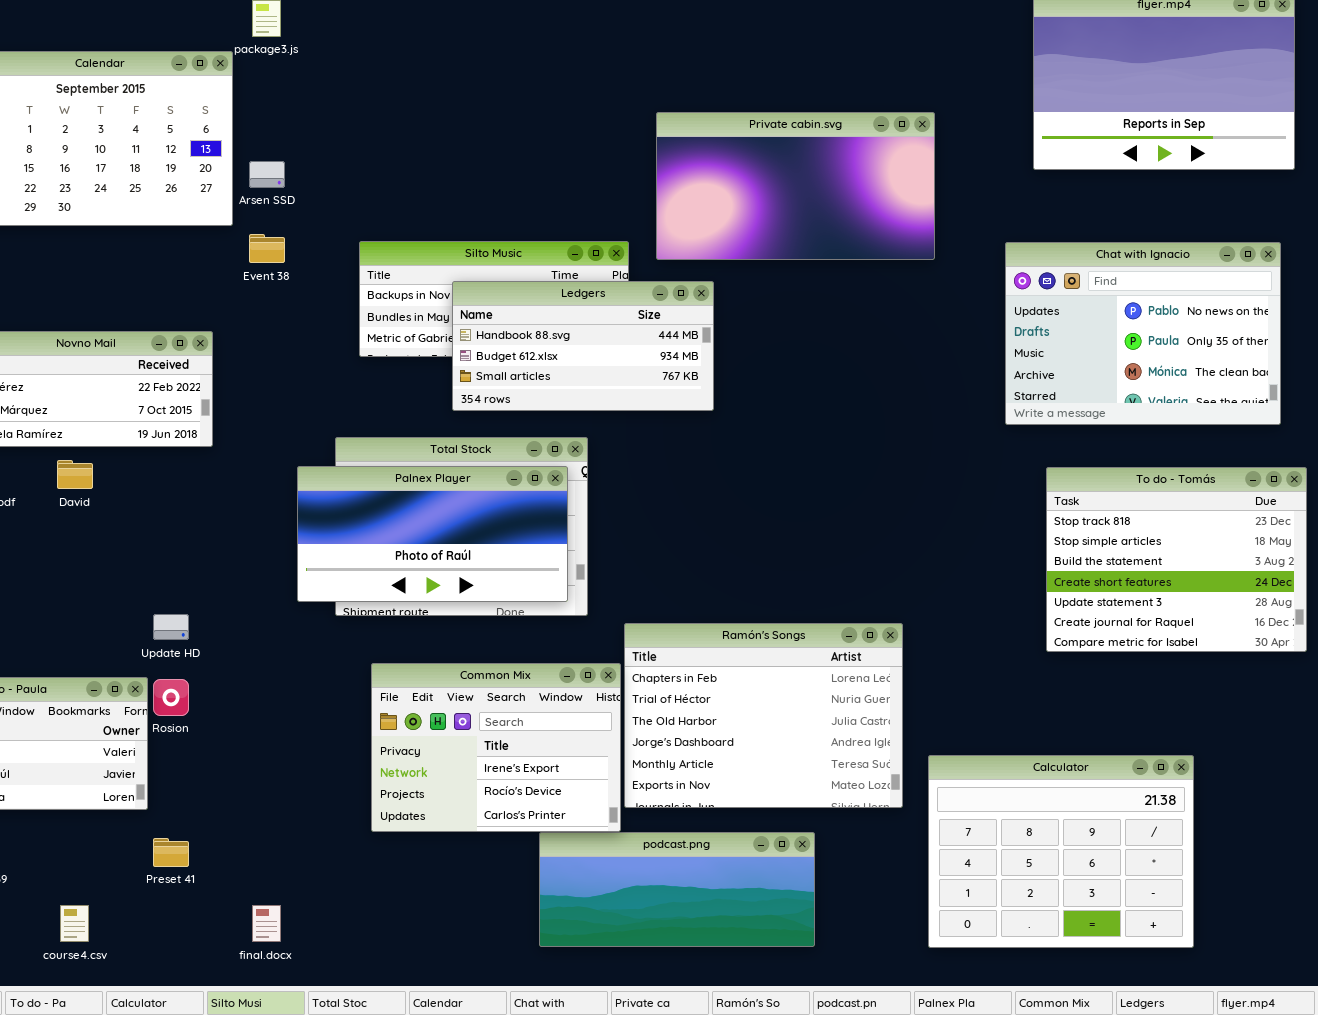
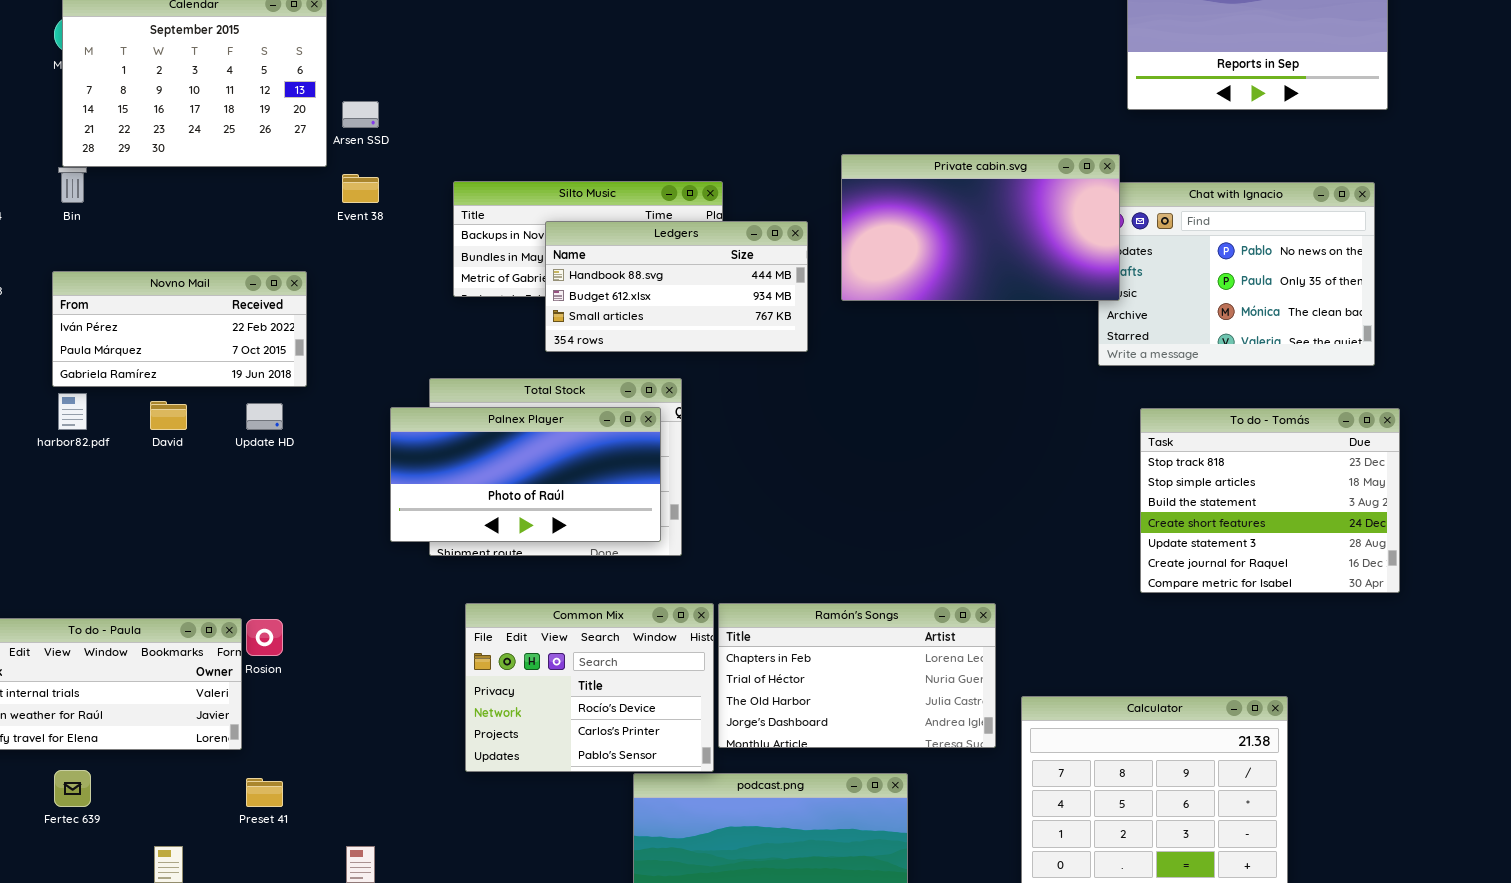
Private cabin.svg: [656,112,935,260] -> [841,154,1120,301], moved
Update HD: [153,614,189,640] -> [246,403,283,430], moved
Ramón's Songs: [624,623,903,808] -> [718,603,996,748], resized
Common Mix: [371,663,621,832] -> [465,603,714,772], scrolled down 1 row

